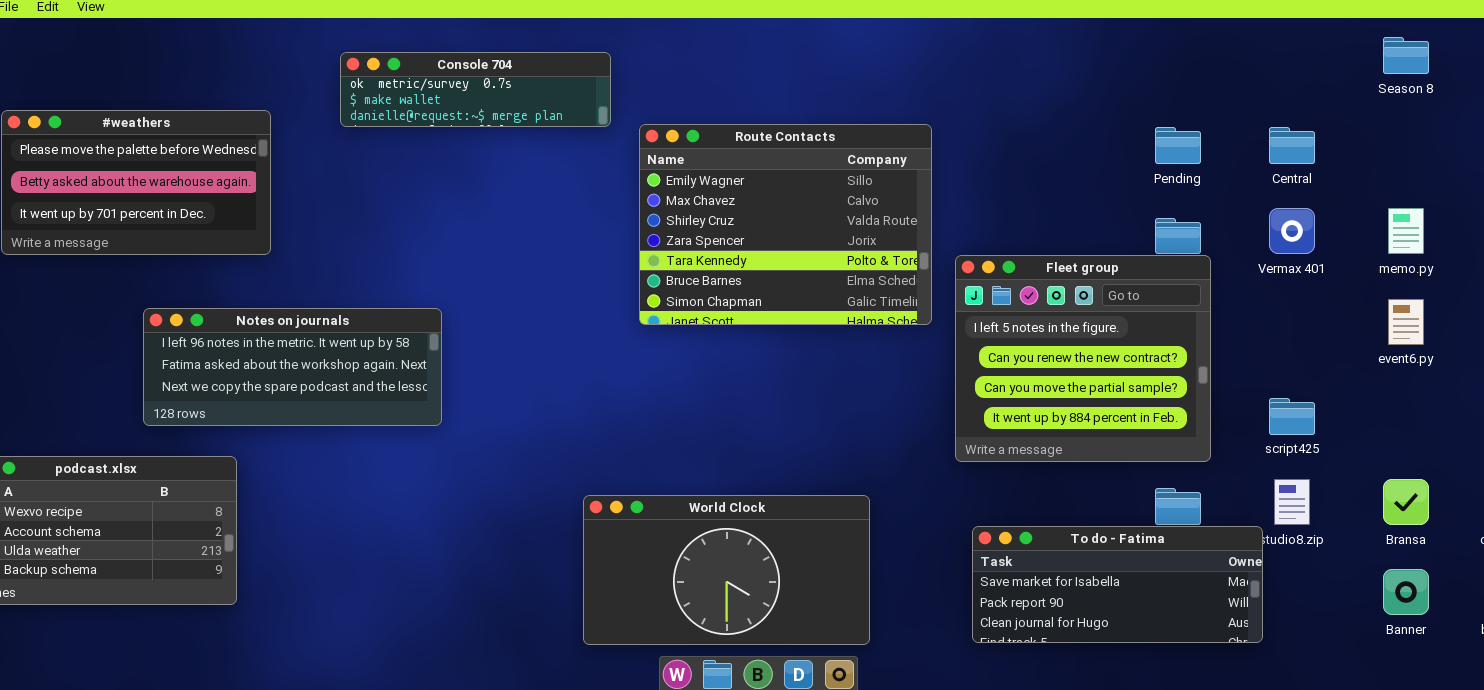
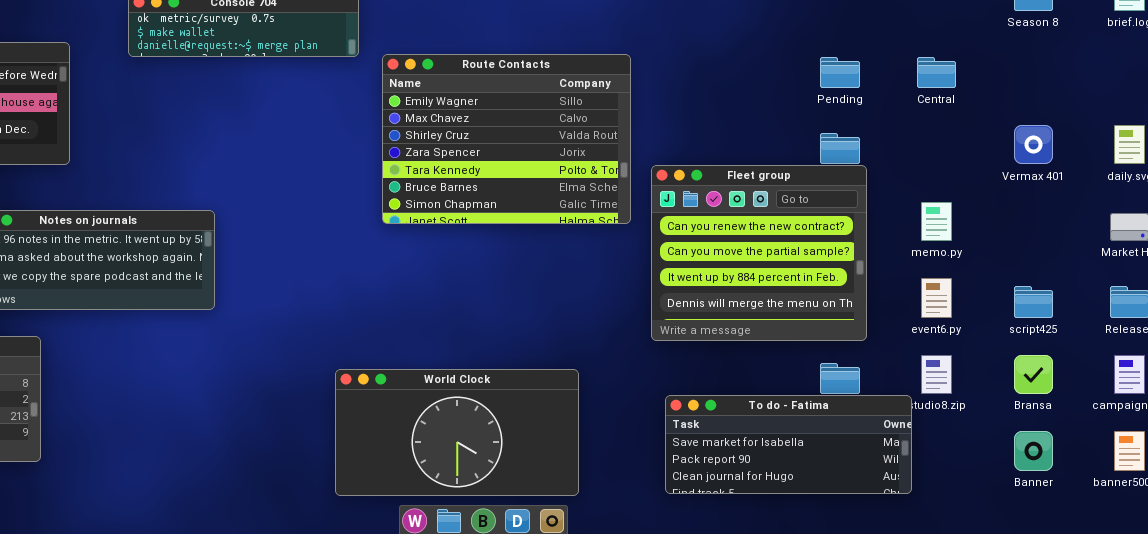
Vermax 401: [1269,208,1315,254] -> [1014,125,1053,164], moved
memo.py: [1388,208,1424,254] -> [921,202,952,241], moved
Fleet group: [955,255,1211,462] -> [651,165,867,341], scrolled down 1 row
event6.py: [1388,299,1424,345] -> [921,278,952,318], moved
script425: [1269,398,1315,435] -> [1014,286,1053,318], moved

